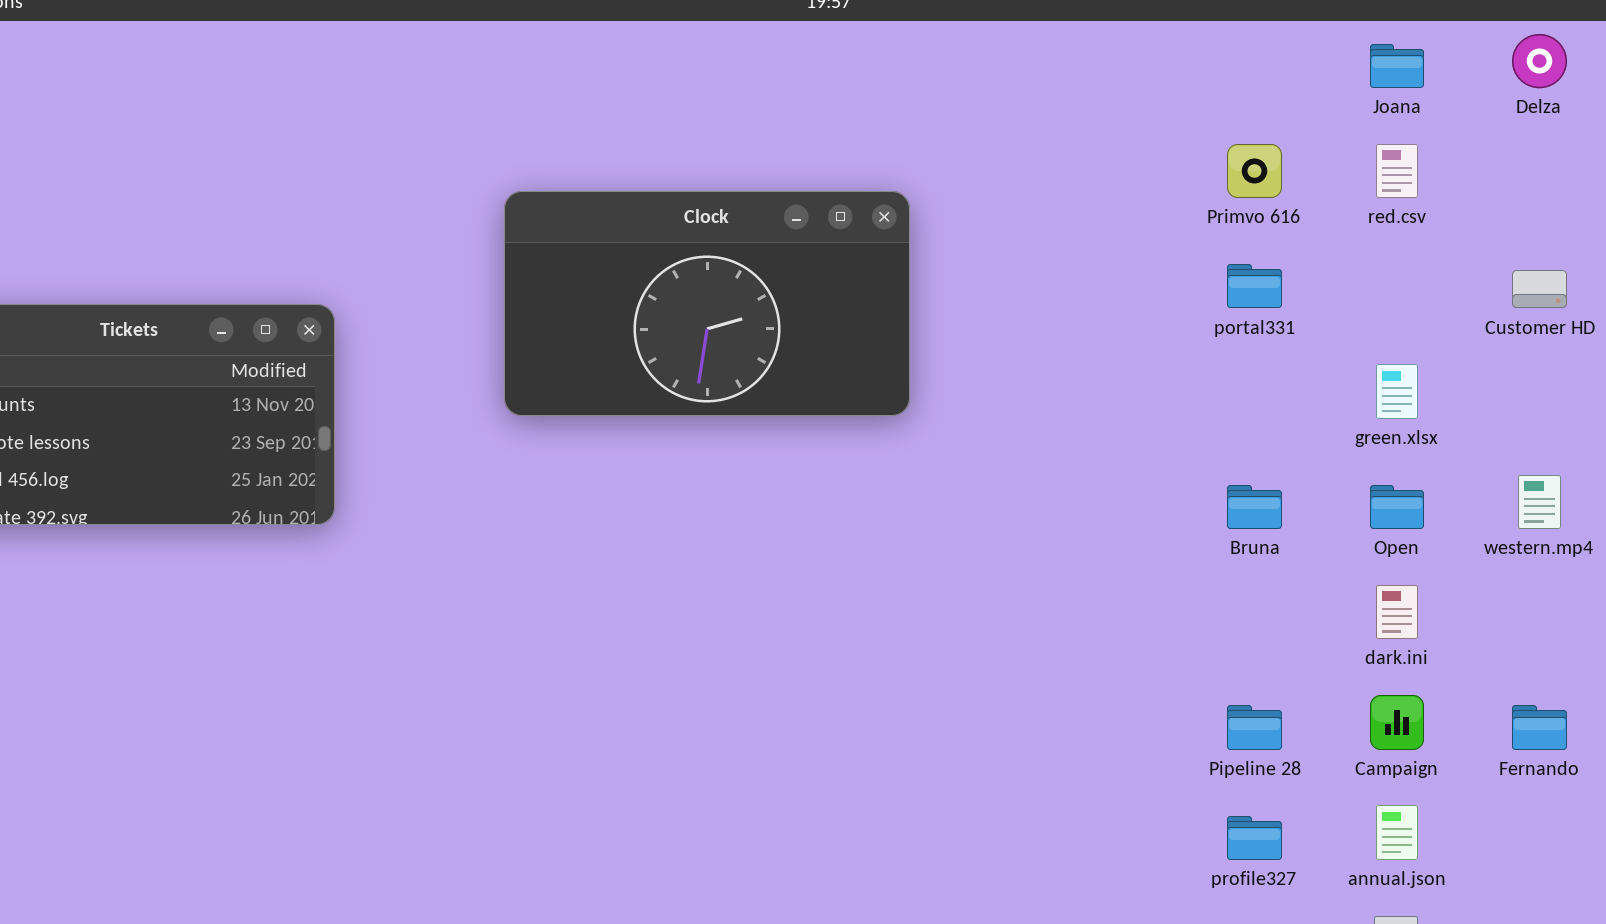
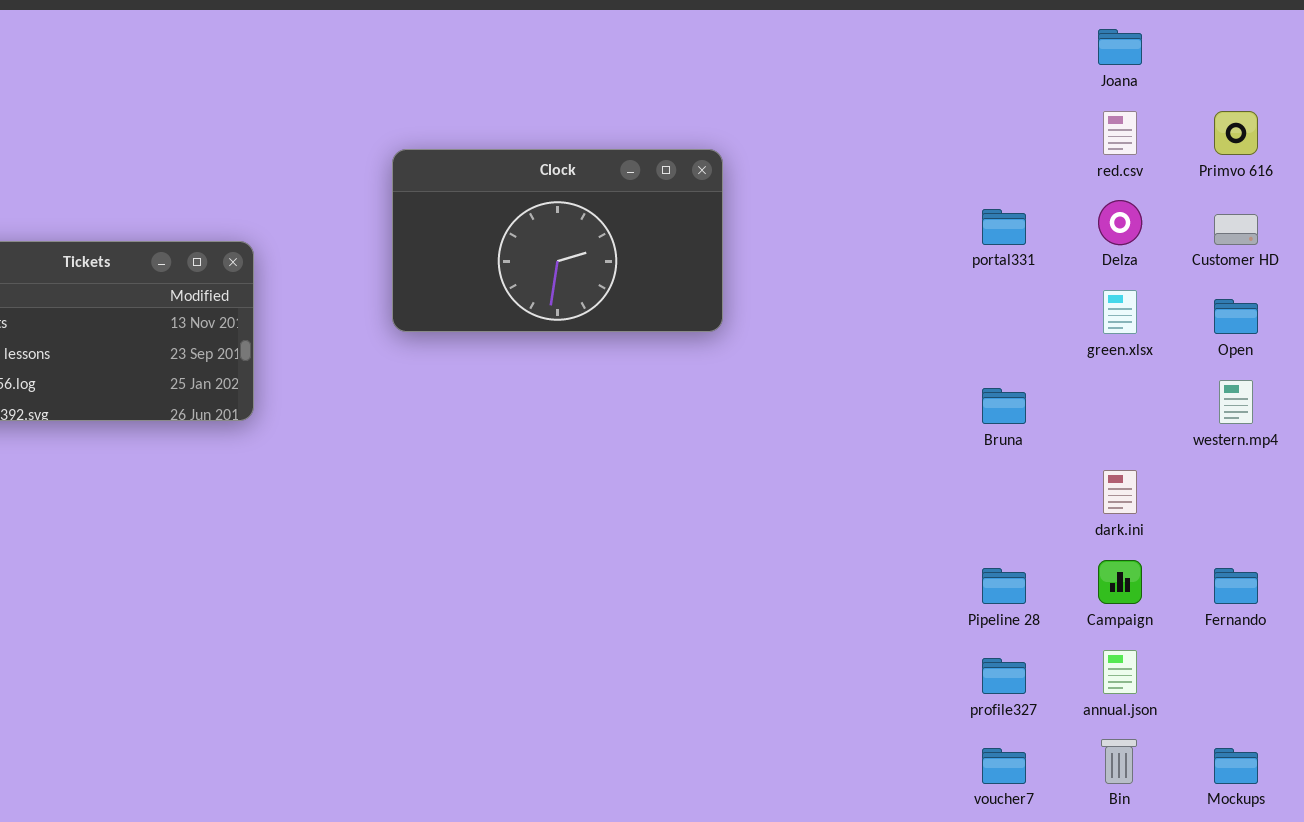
Delza: [1512,34,1567,88] -> [1098,200,1142,245], moved
Primvo 616: [1227,144,1282,198] -> [1214,111,1258,155], moved
Open: [1370,485,1424,529] -> [1214,299,1258,334], moved

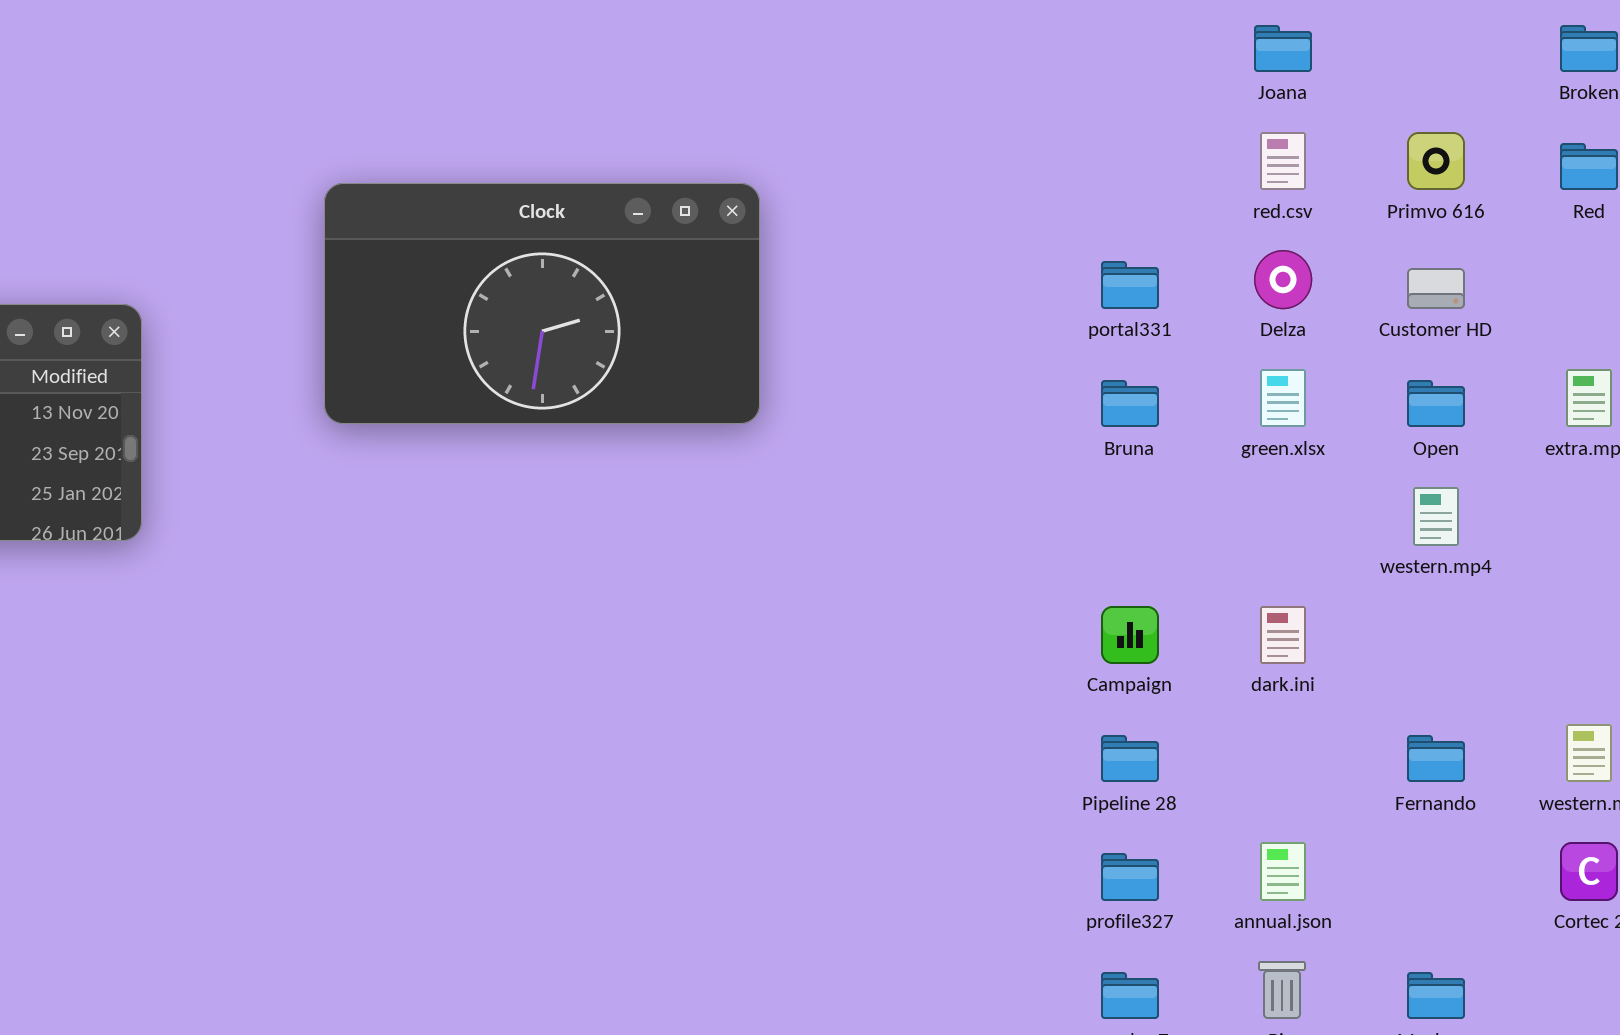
Bruna: [982,388,1026,424] -> [1101,380,1159,427], moved
Campaign: [1098,560,1142,604] -> [1101,606,1159,664], moved

